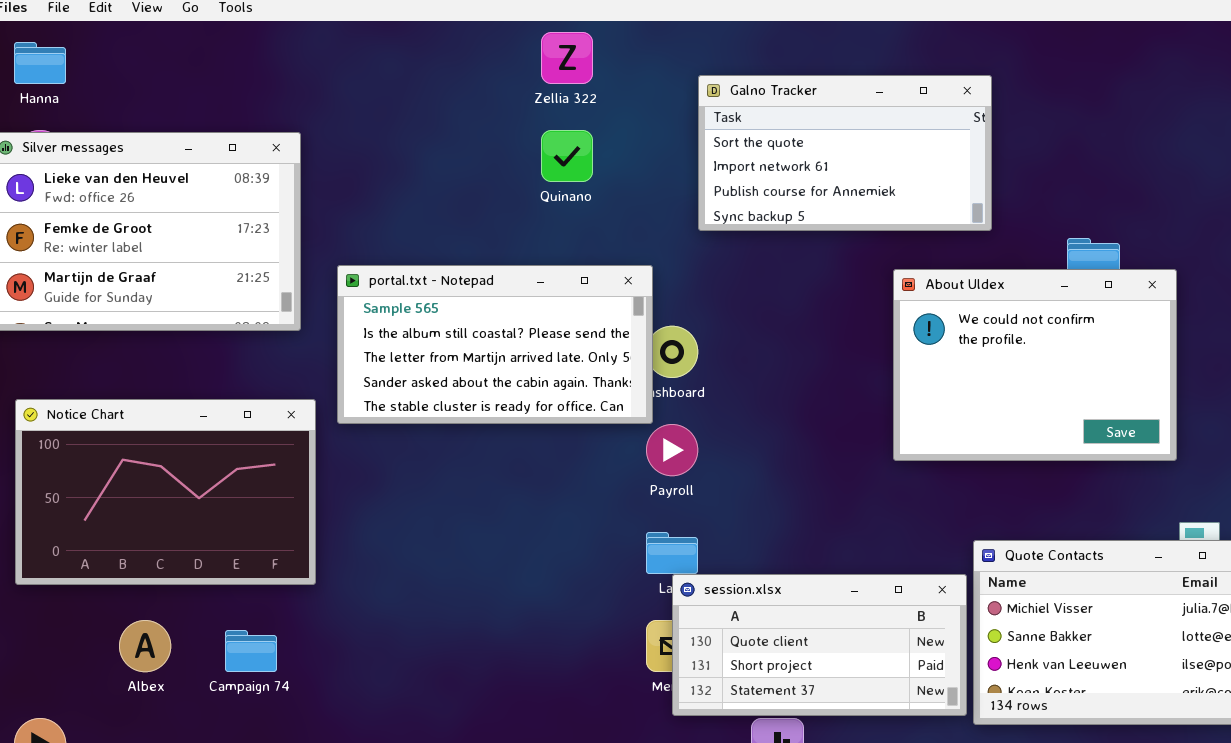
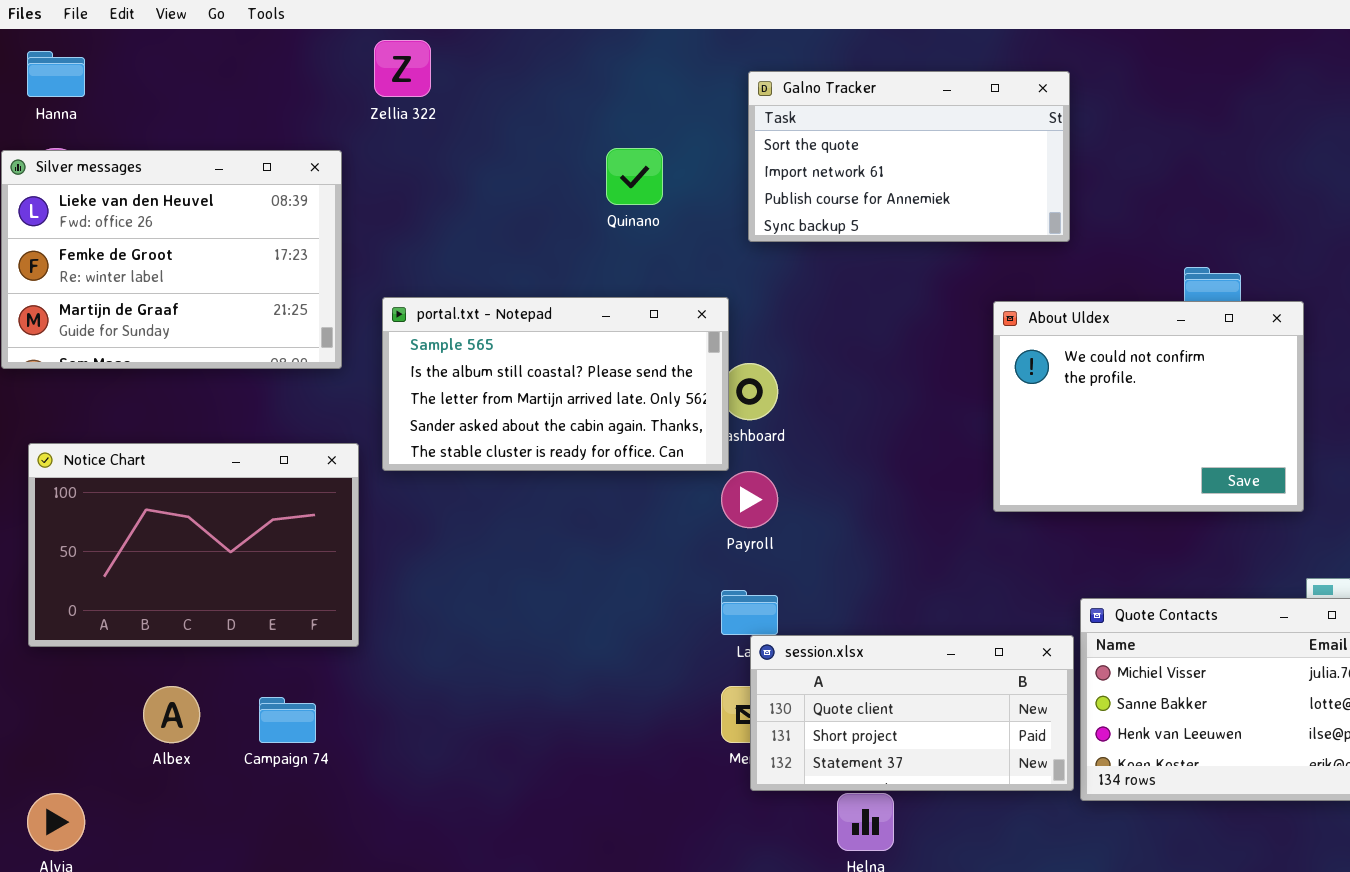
Zellia 322: [541,32,593,84] -> [374,40,431,97], moved
Galno Tracker: [698,75,992,231] -> [748,71,1070,242], moved

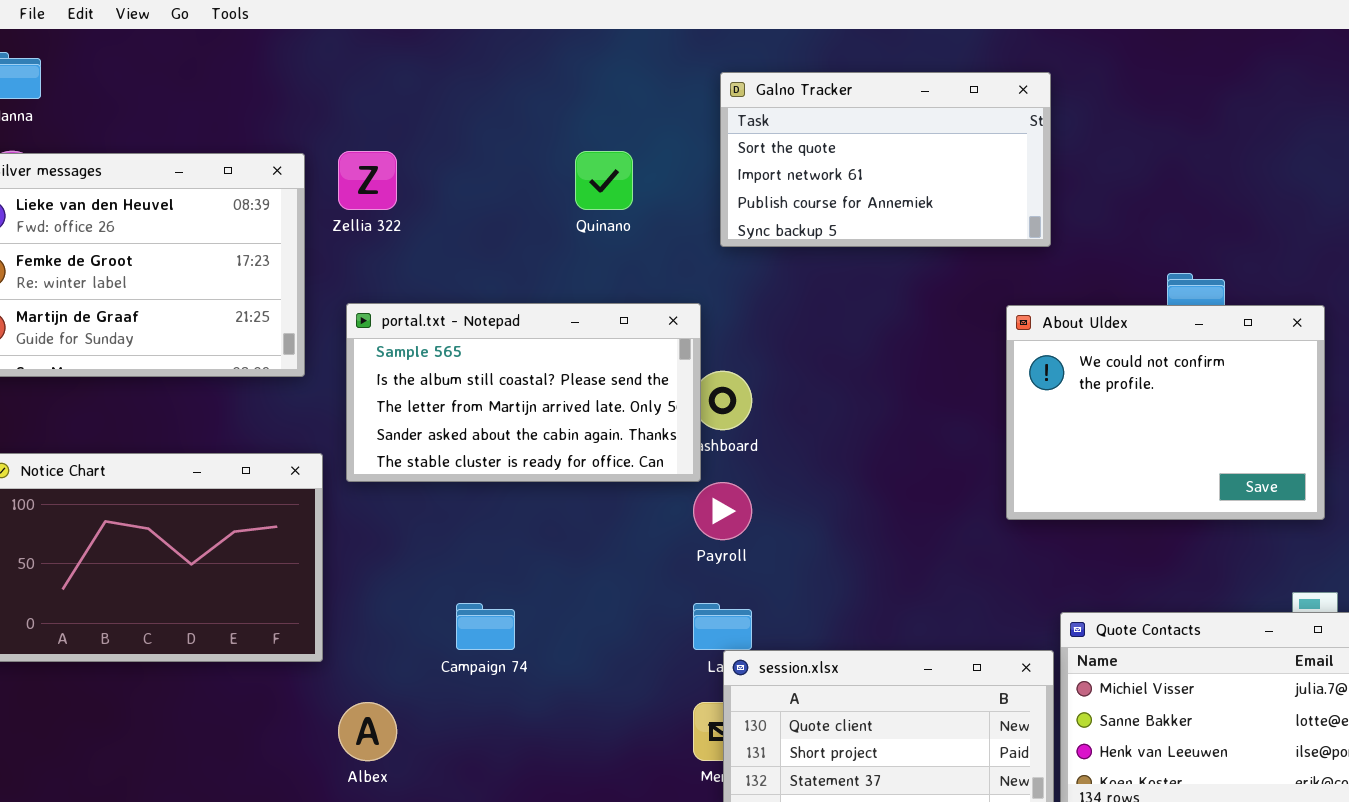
Zellia 322: [374,40,431,97] -> [338,151,397,210], moved
About Uldex: [993,301,1304,512] -> [1006,305,1325,520], moved
Albex: [143,686,200,743] -> [338,702,397,761], moved
Campaign 74: [259,697,316,743] -> [456,603,515,650], moved

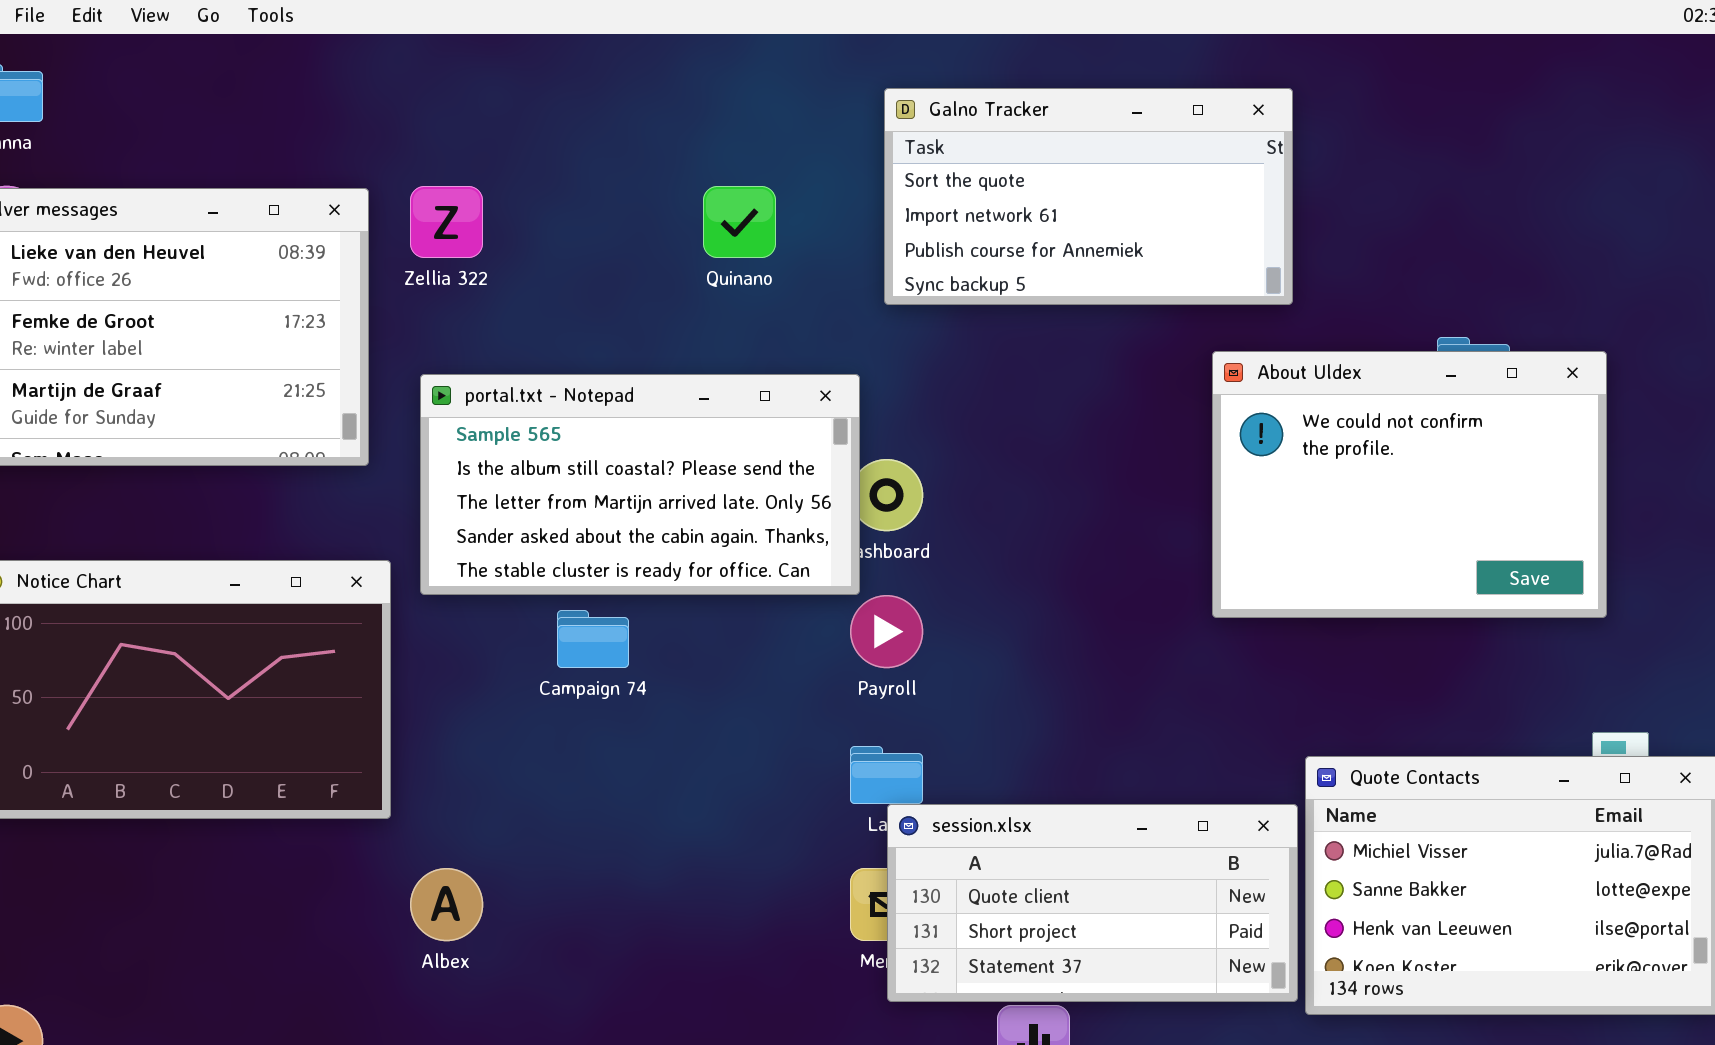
About Uldex: [1006,305,1325,520] -> [1212,351,1607,618], moved
Campaign 74: [456,603,515,650] -> [557,610,629,668], moved

